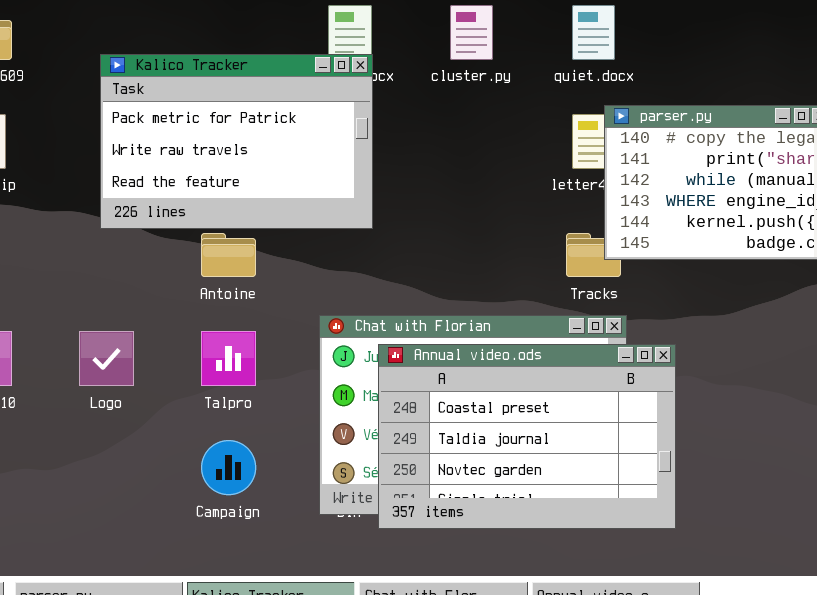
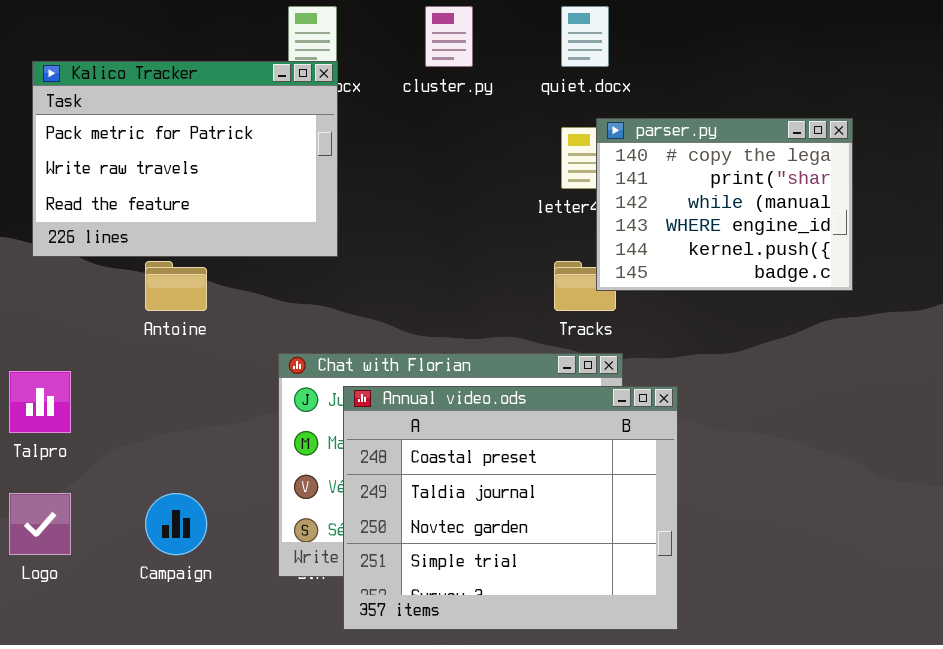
Logo: [79,331,134,386] -> [9,493,71,555], moved
Talpro: [201,331,256,386] -> [9,371,71,433], moved
Annual video.ods: [378,344,676,529] -> [343,386,678,630], resized

